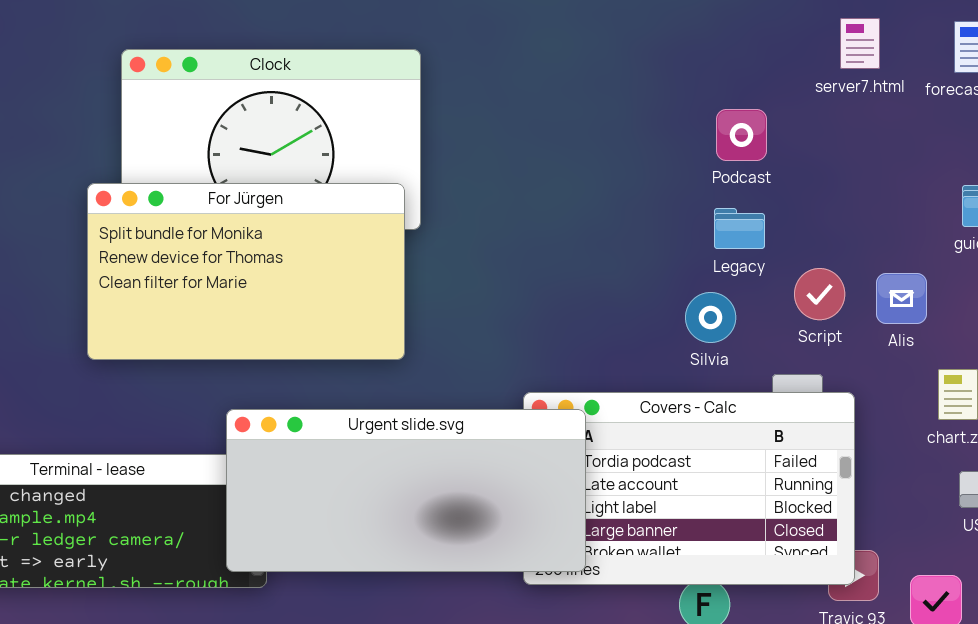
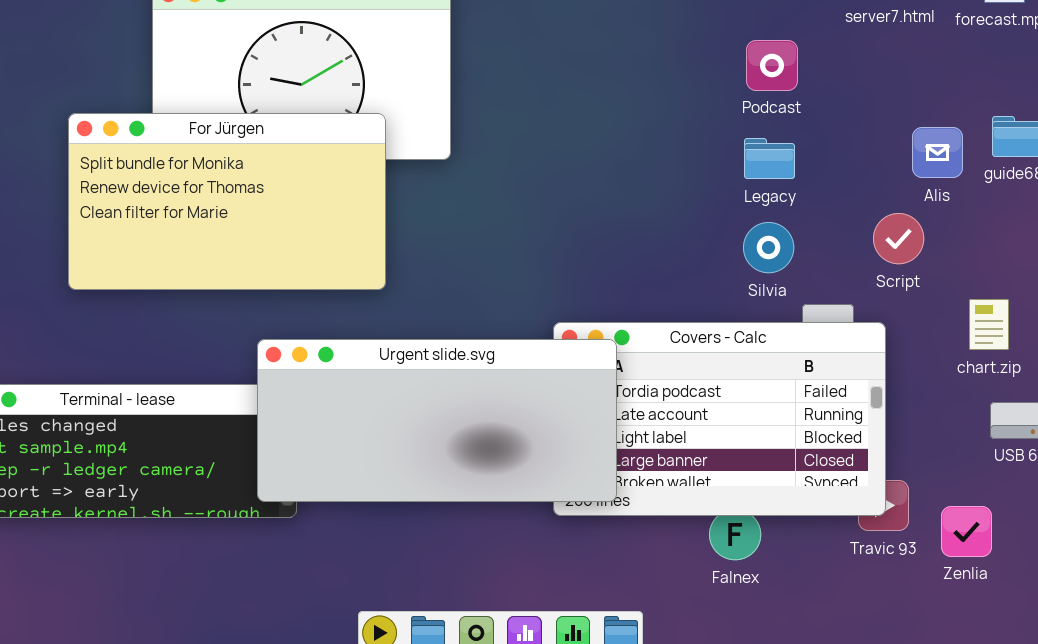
For Jürgen: [87,183,405,360] -> [68,113,386,290], moved
Script: [794,268,845,320] -> [873,213,924,264], moved
Alis: [876,273,927,324] -> [912,127,963,178], moved
Silvia: [685,292,736,343] -> [743,222,794,273], moved

